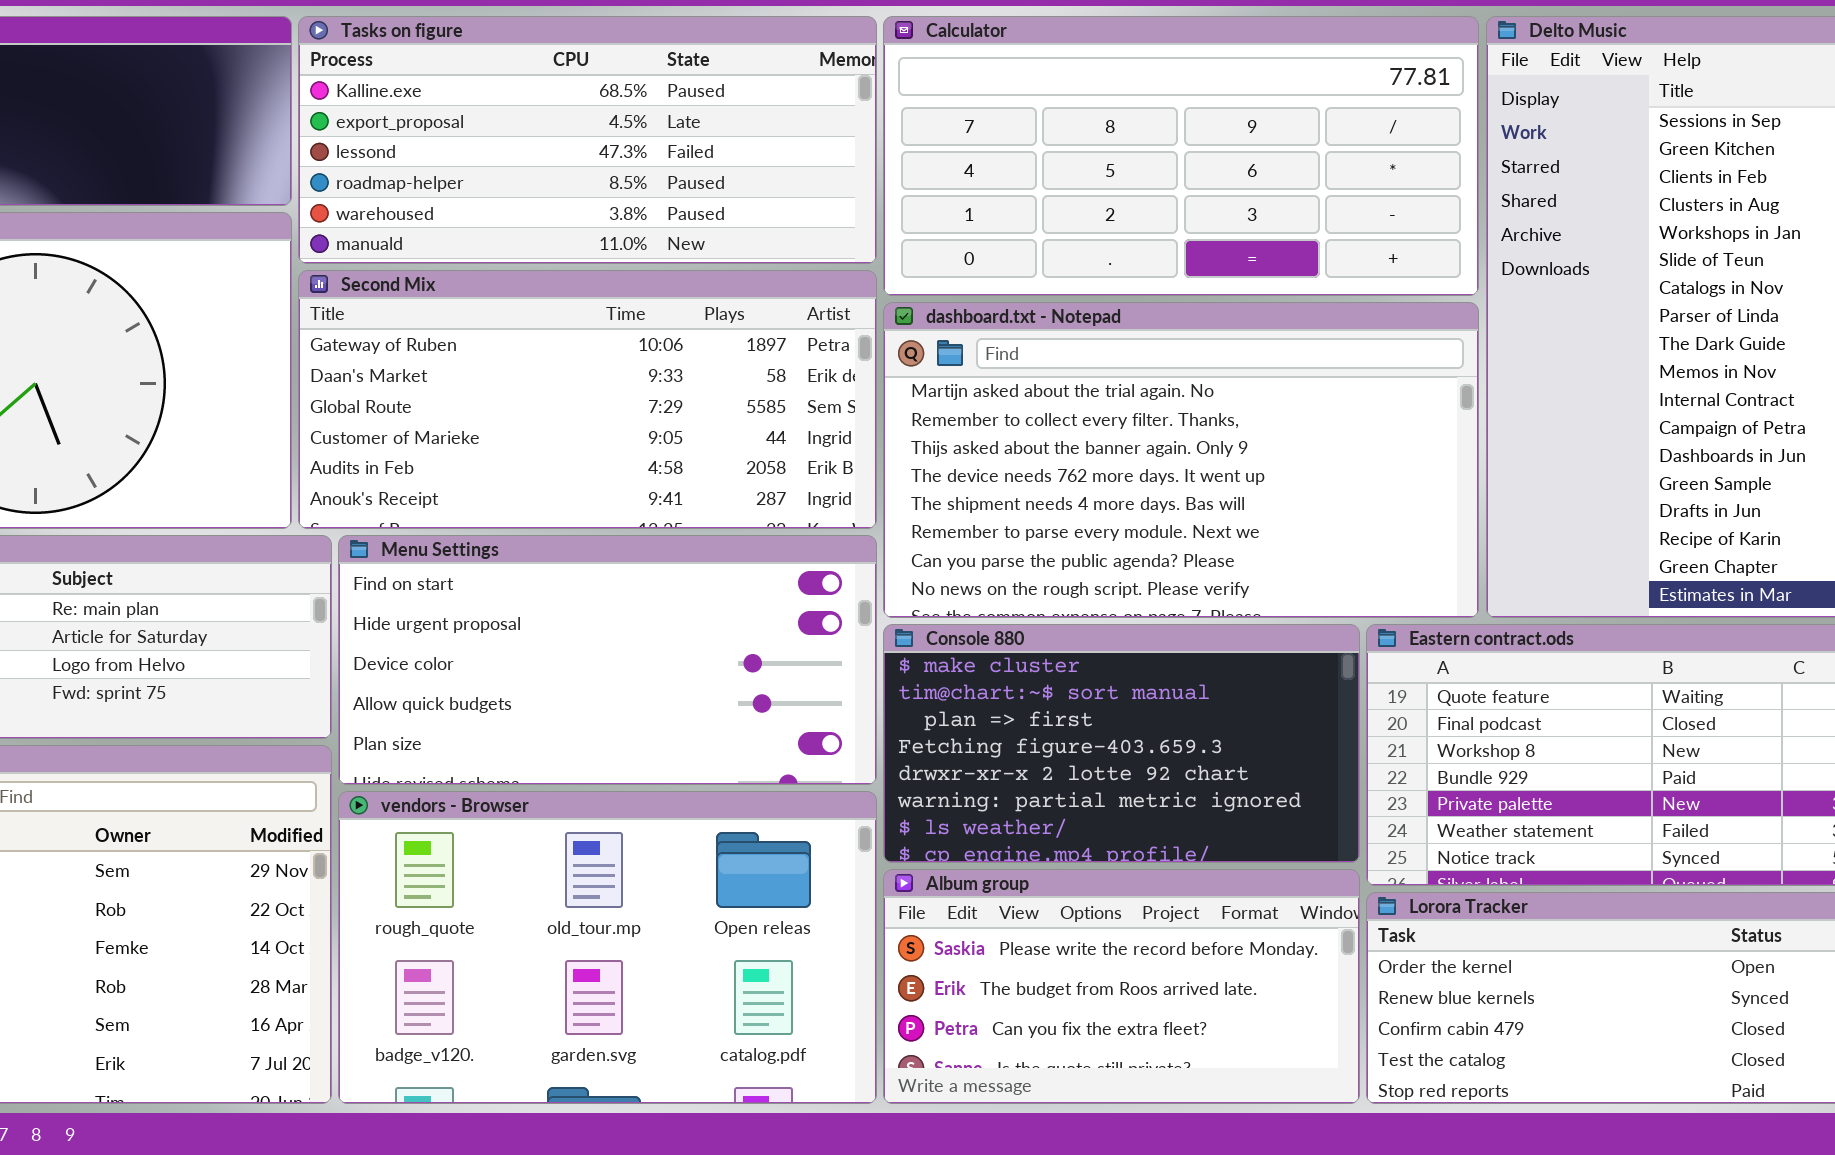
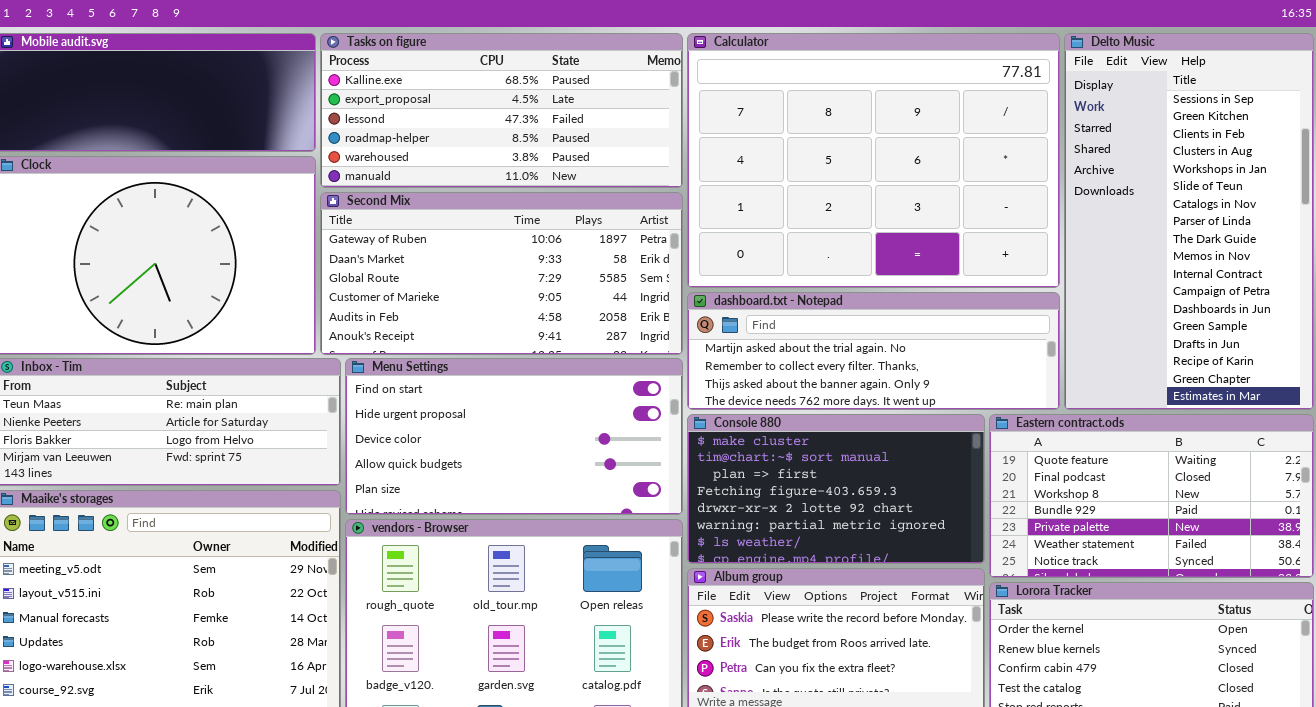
Calculator: [883,16,1479,296] -> [687,33,1060,288], resized
dashboard.txt - Notepad: [883,302,1479,618] -> [687,292,1060,410], resized

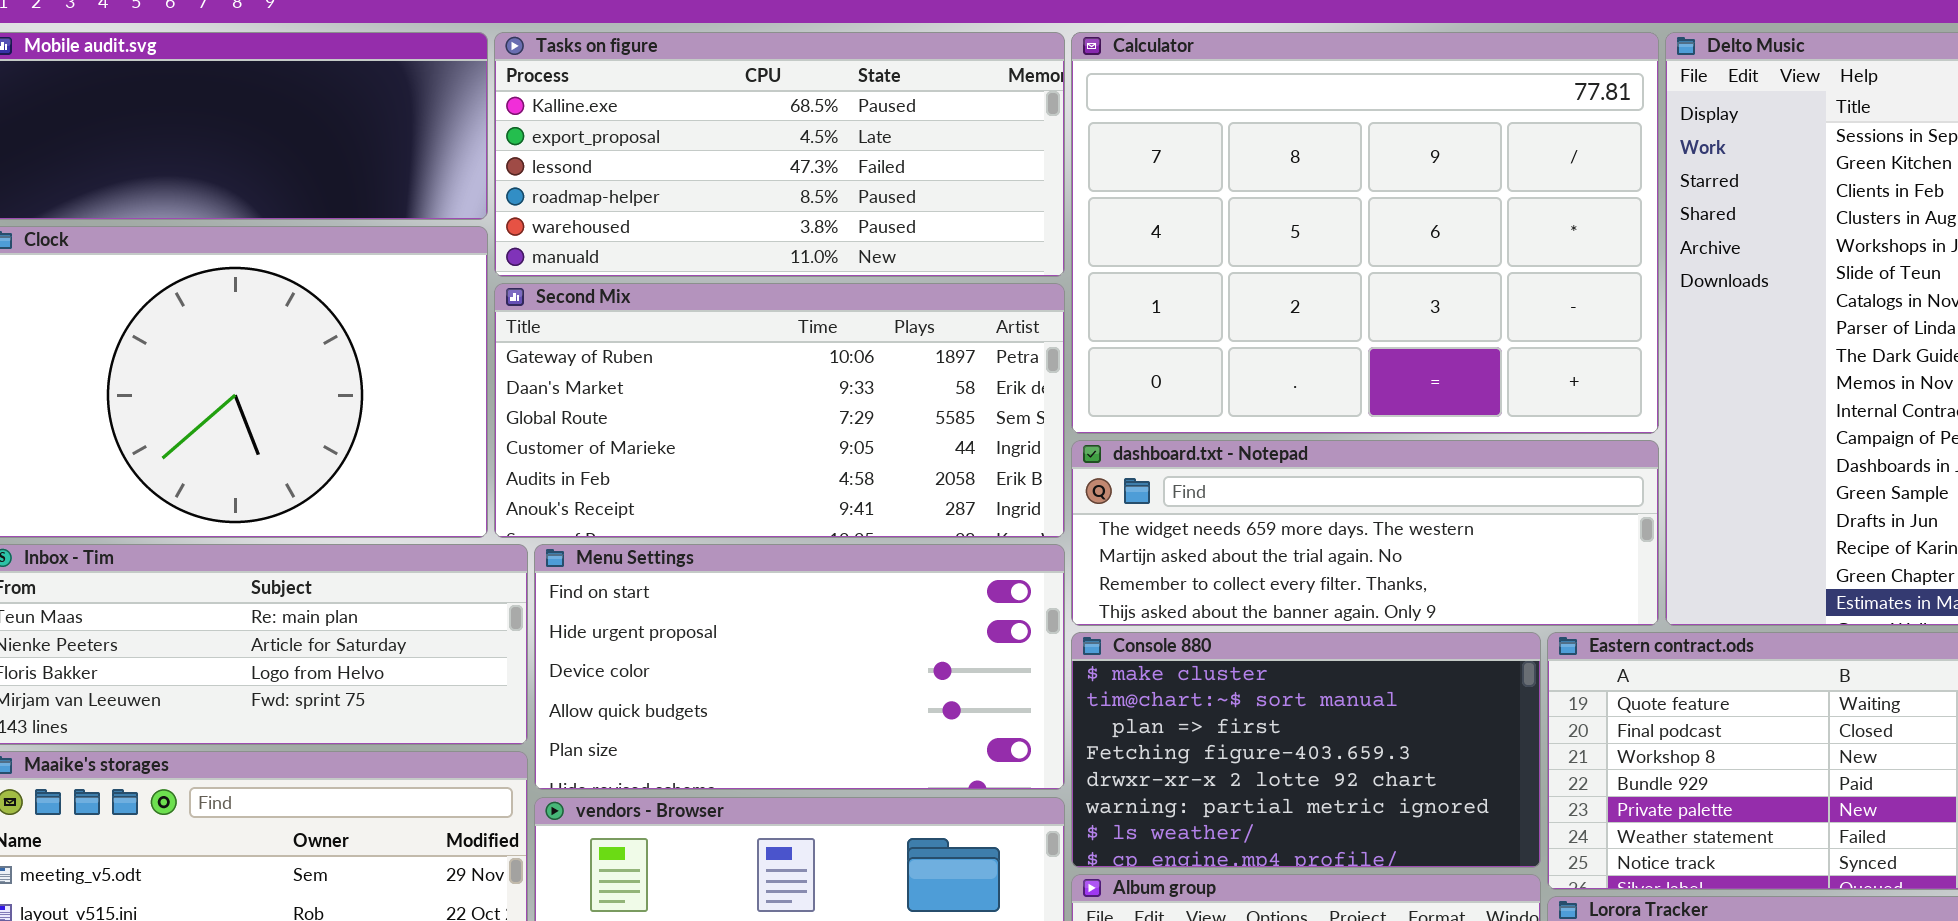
dashboard.txt - Notepad: [687,292,1060,410] -> [1071,440,1659,626], scrolled up 1 row

